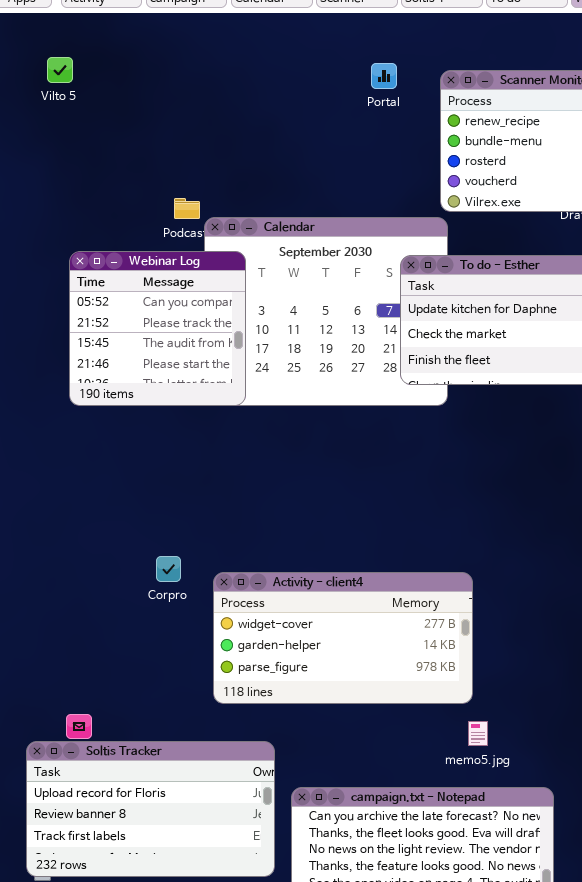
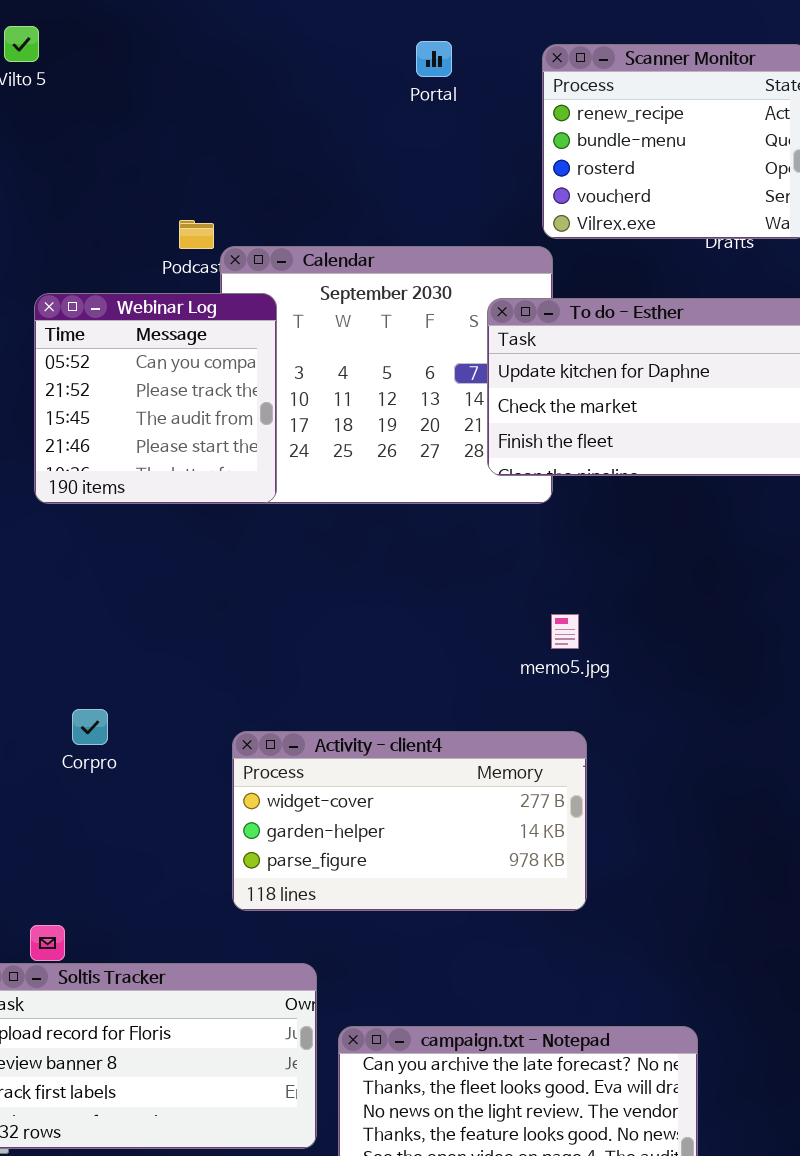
Portal: [371,63,397,89] -> [416,41,452,77], moved
Corpro: [156,556,181,582] -> [72,709,108,745], moved
memo5.jpg: [468,721,488,746] -> [551,614,579,649], moved

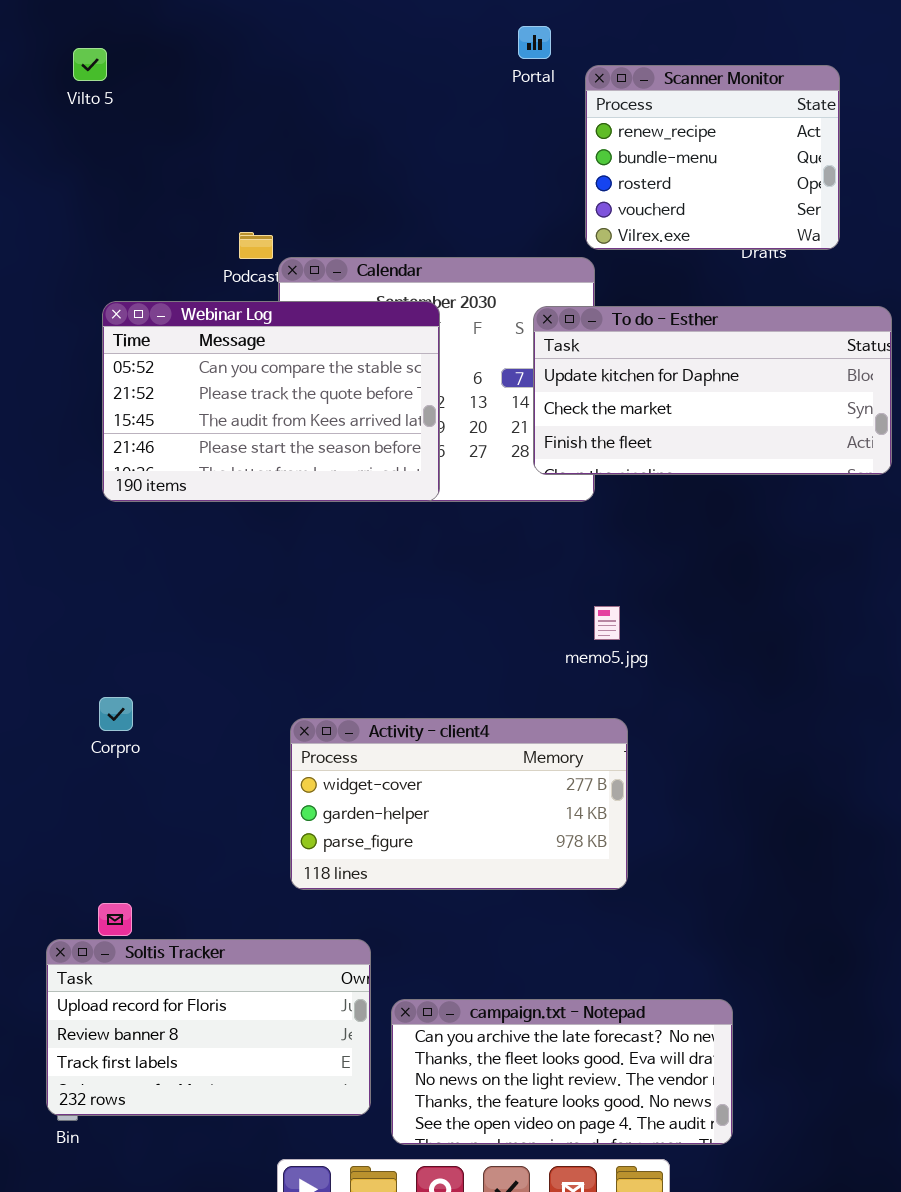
Portal: [416,41,452,77] -> [518,26,551,59], moved
Webinar Log: [34,293,277,504] -> [102,301,440,502], resized
Corpro: [72,709,108,745] -> [99,697,133,731], moved

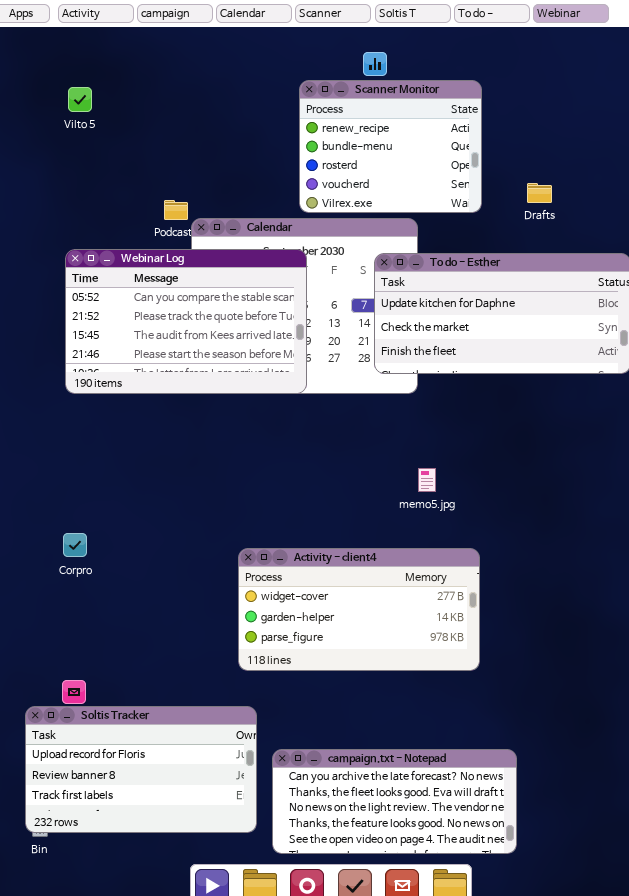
Vilto 5: [73,48,107,81] -> [68,87,92,112], moved
Scanner Monitor: [585,65,840,250] -> [299,80,482,213], moved
Activity - client4: [290,718,628,890] -> [238,548,480,671], moved

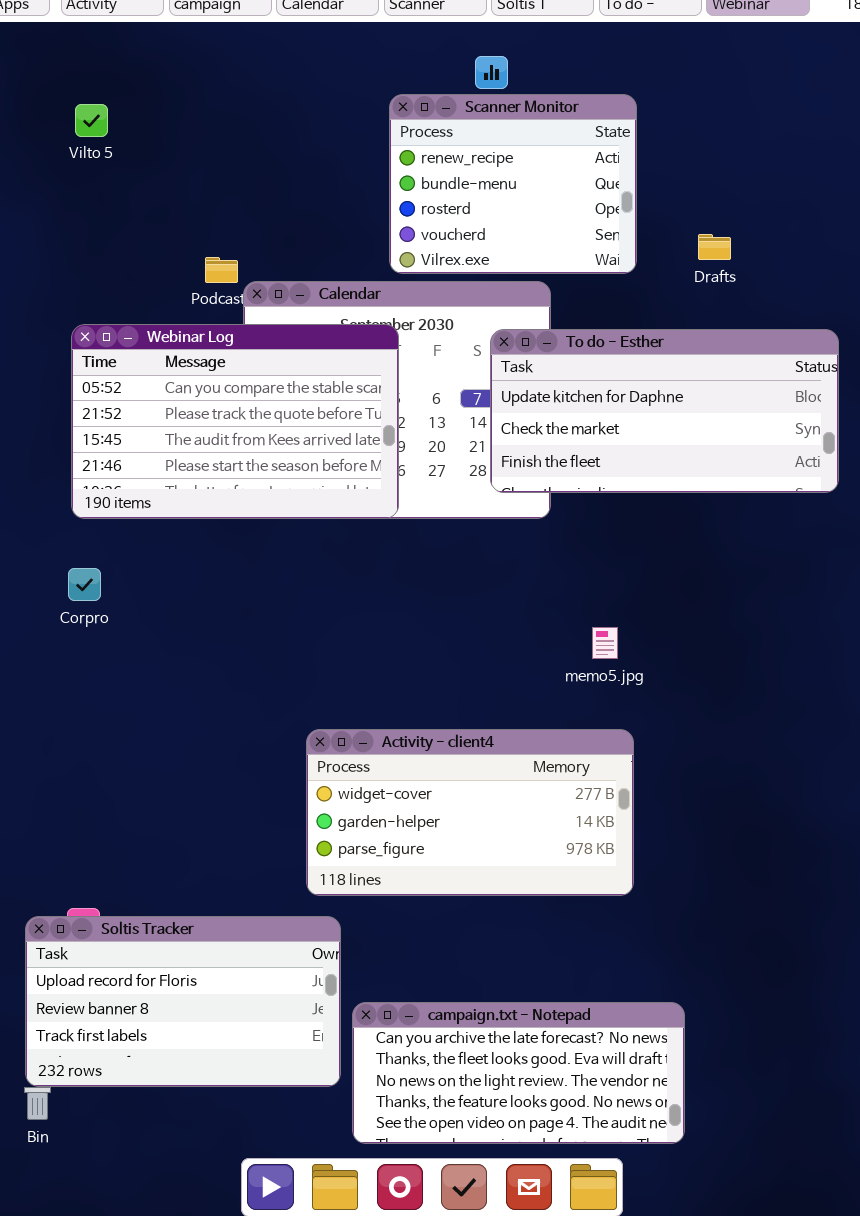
memo5.jpg: [418,468,436,492] -> [592,627,618,659], moved
Corpro: [63,533,87,557] -> [68,568,101,601], moved
Soltis Tracker: [25,706,257,833] -> [25,916,341,1087], moved

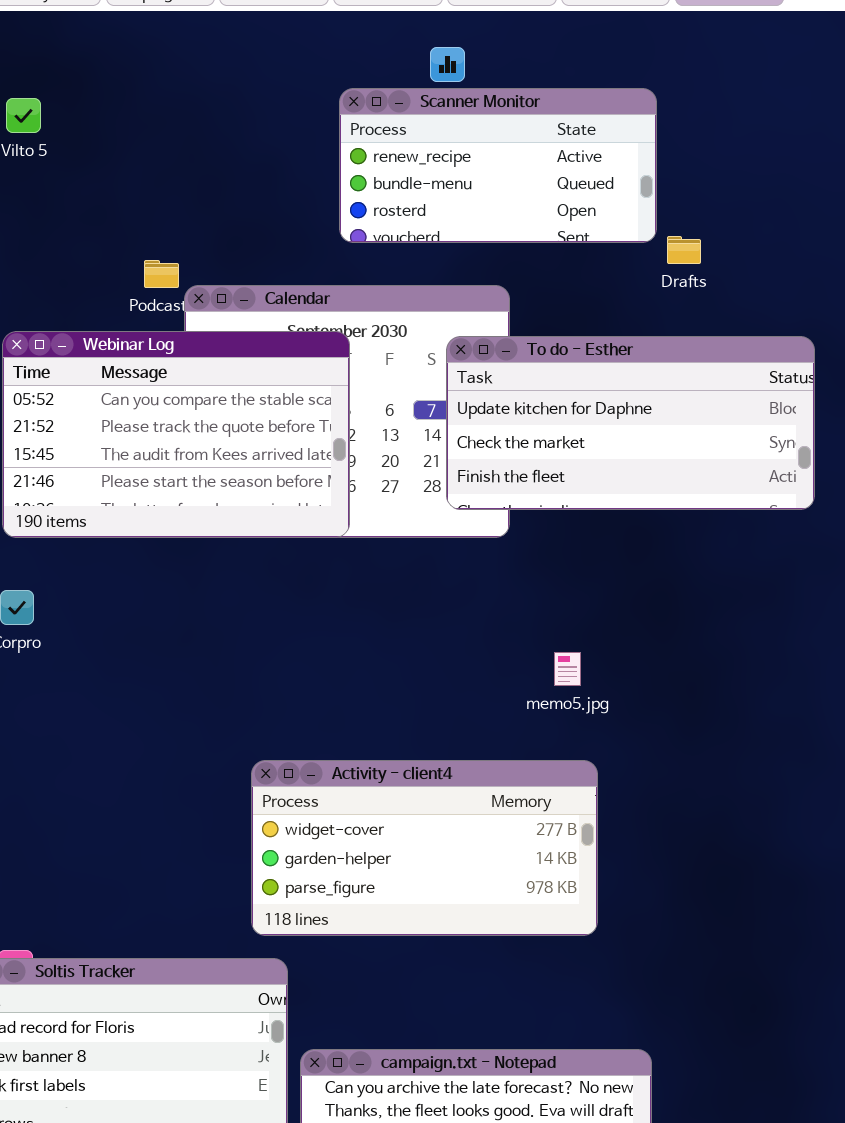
Scanner Monitor: [389,94,637,274] -> [339,88,657,243], resized

